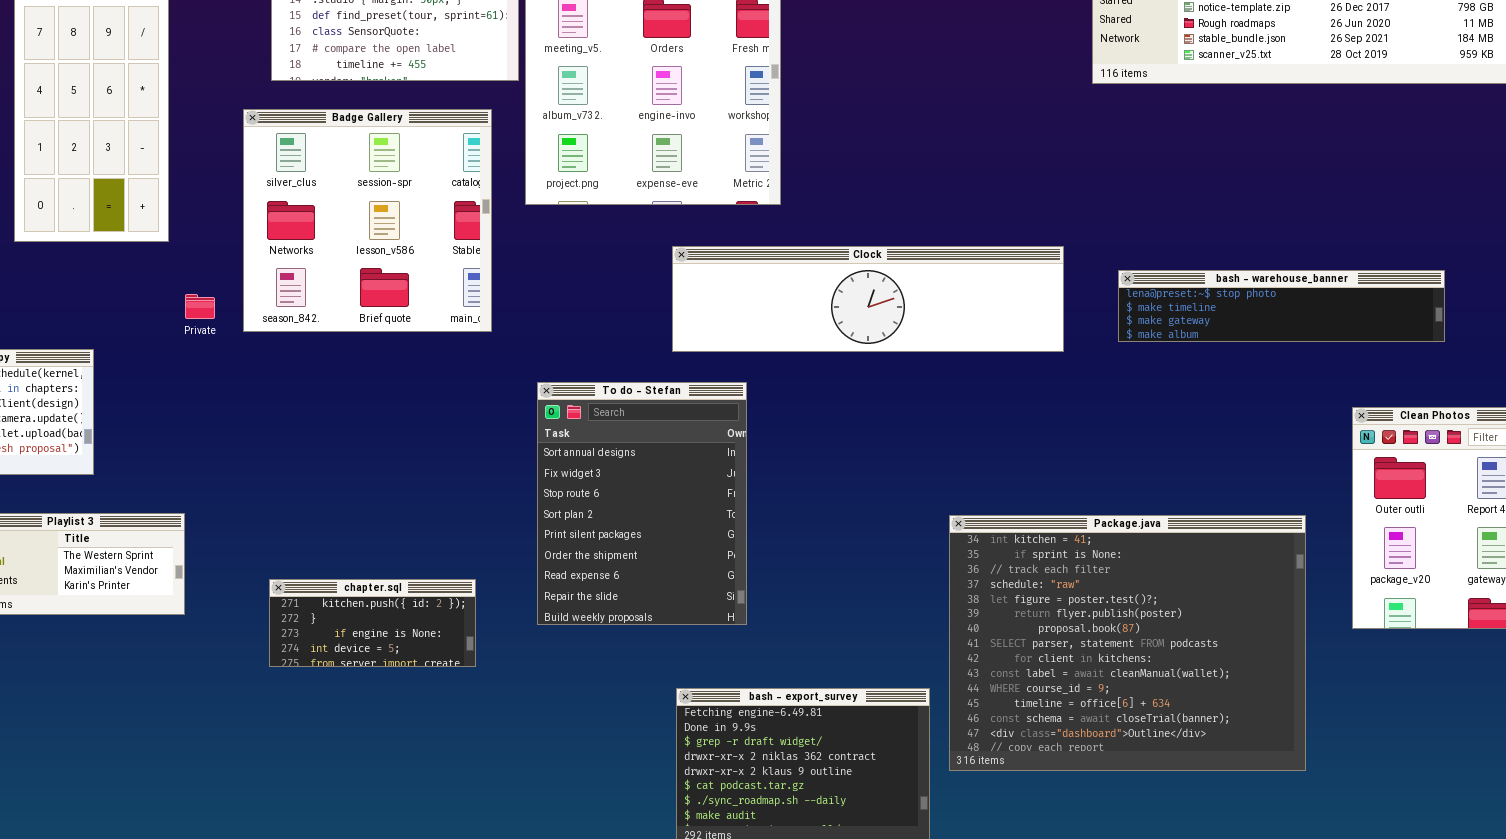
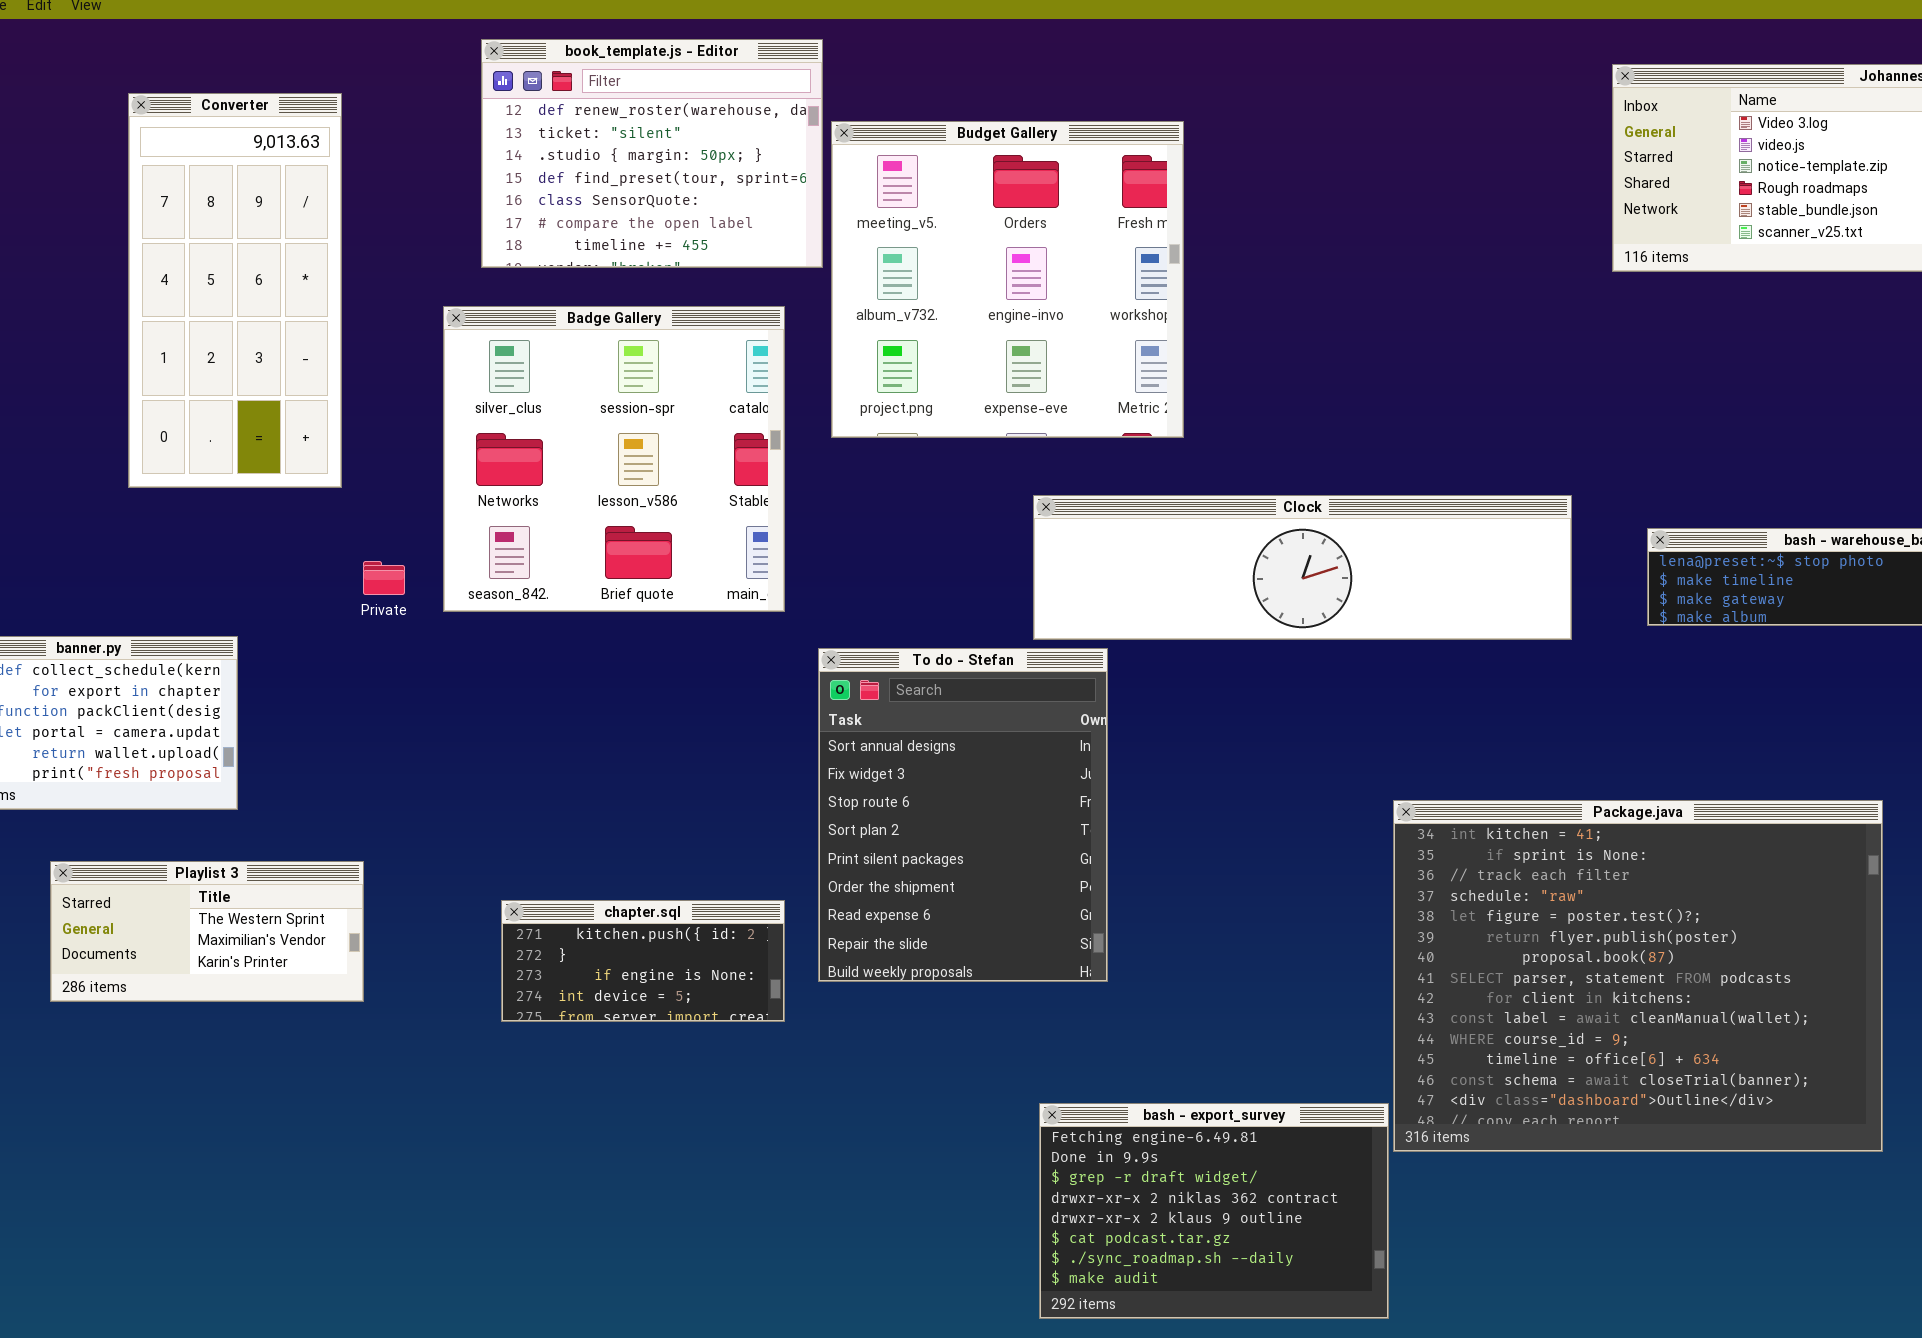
To do - Stefan: [537,382,747,625] -> [818,648,1108,982], moved
Package.java: [949,515,1306,771] -> [1393,800,1883,1152], moved
chapter.sql: [269,579,476,667] -> [501,900,785,1022], moved

